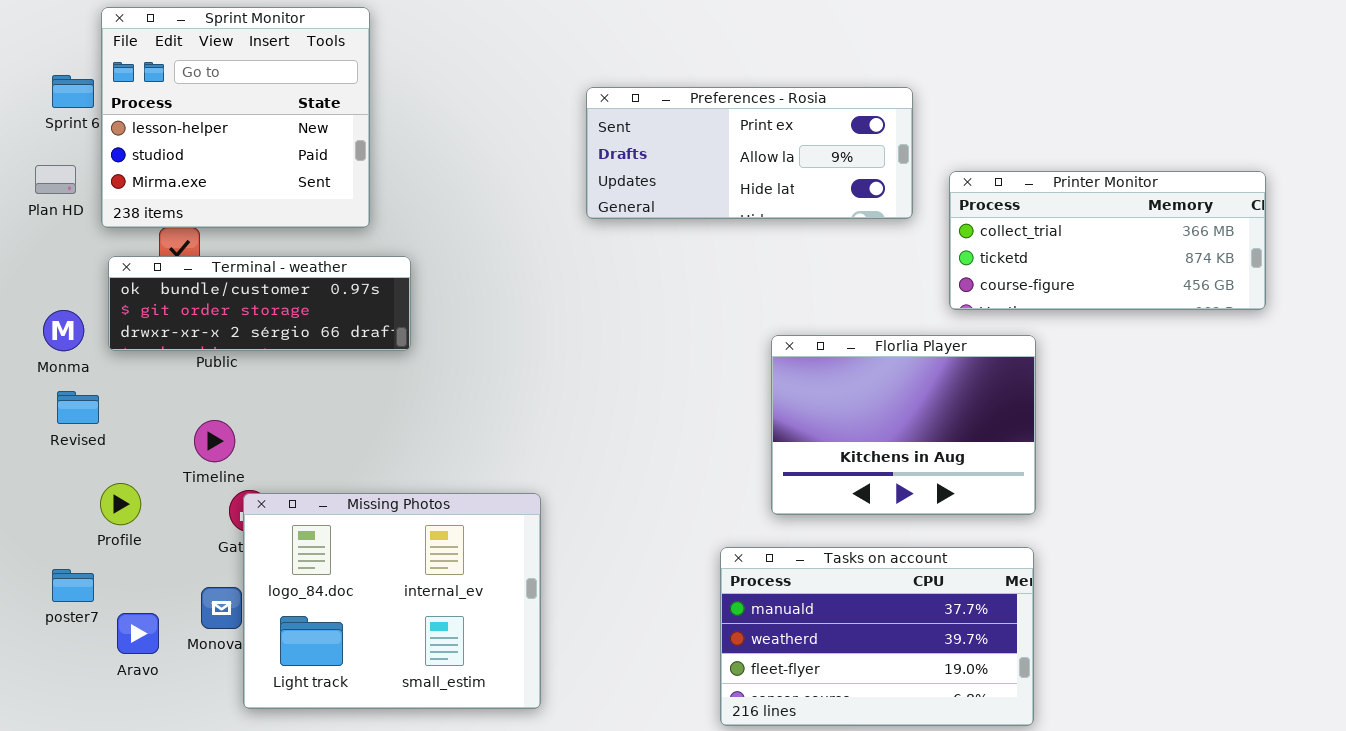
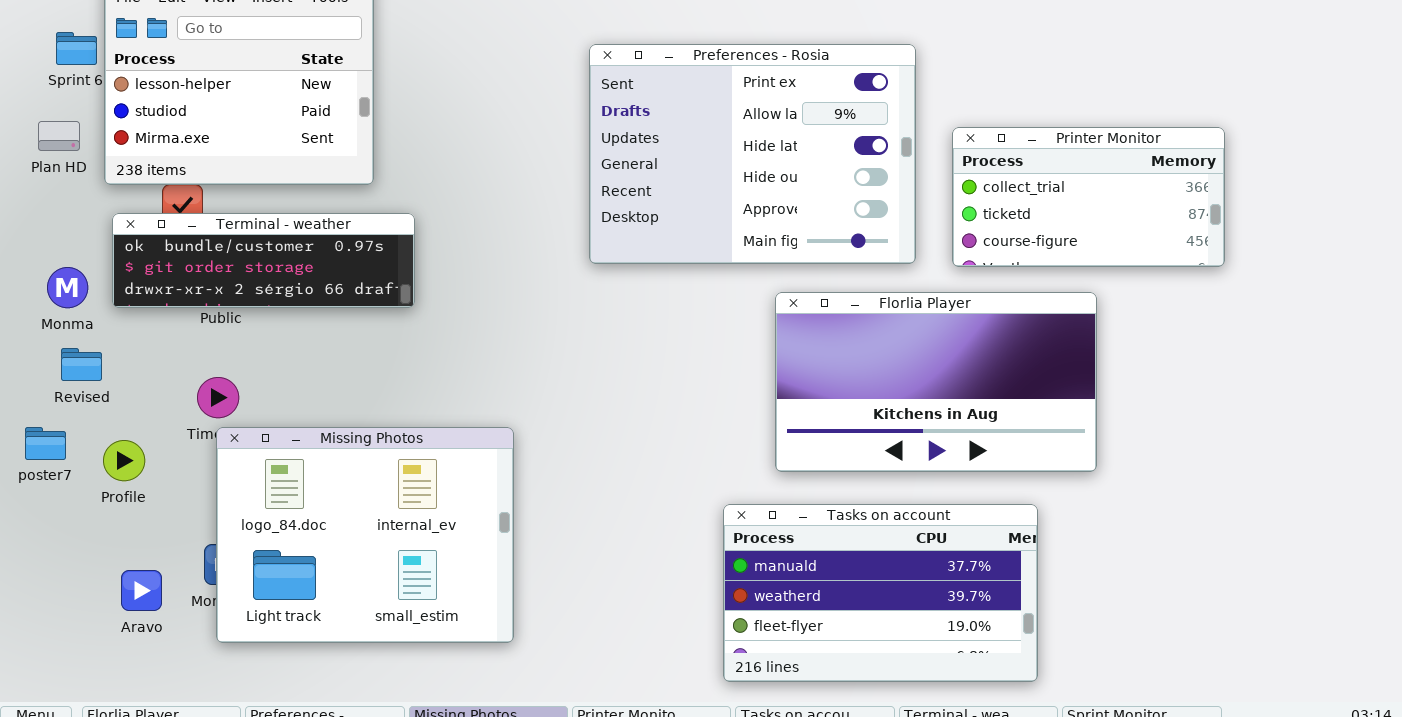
Preferences - Rosia: [586,87,913,219] -> [589,44,916,264], resized
Printer Monitor: [949,171,1266,310] -> [952,127,1225,267], resized
Florlia Player: [771,335,1036,515] -> [775,292,1097,472], resized
Missing Photos: [243,493,541,709] -> [216,427,514,643], moved
poster7: [52,569,94,602] -> [25,427,66,460], moved

